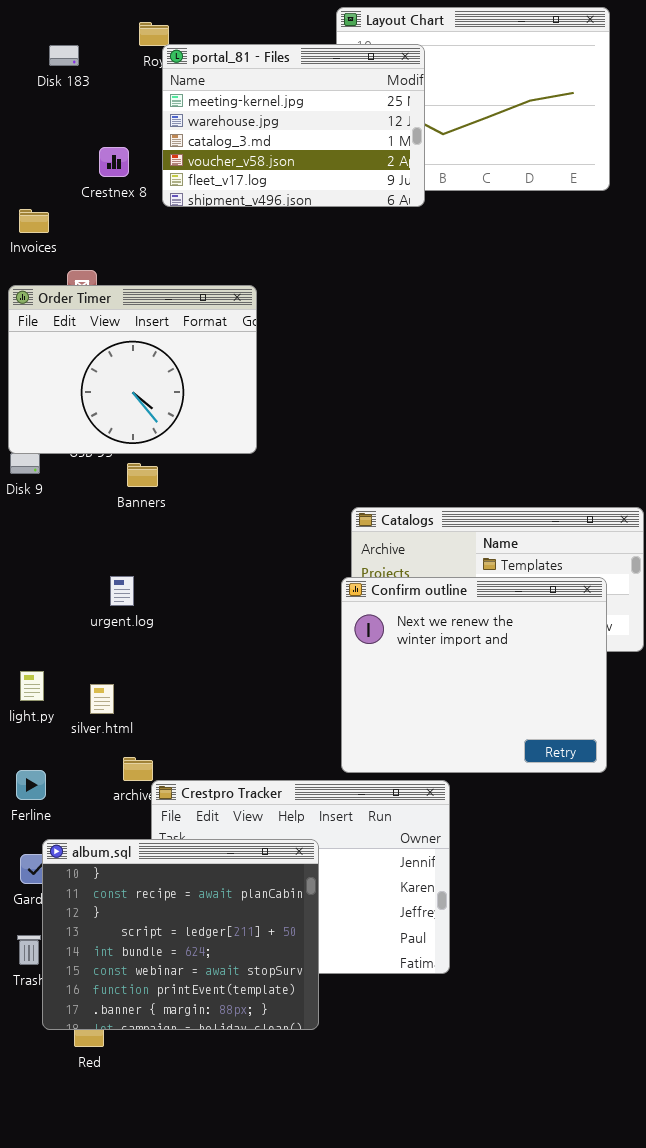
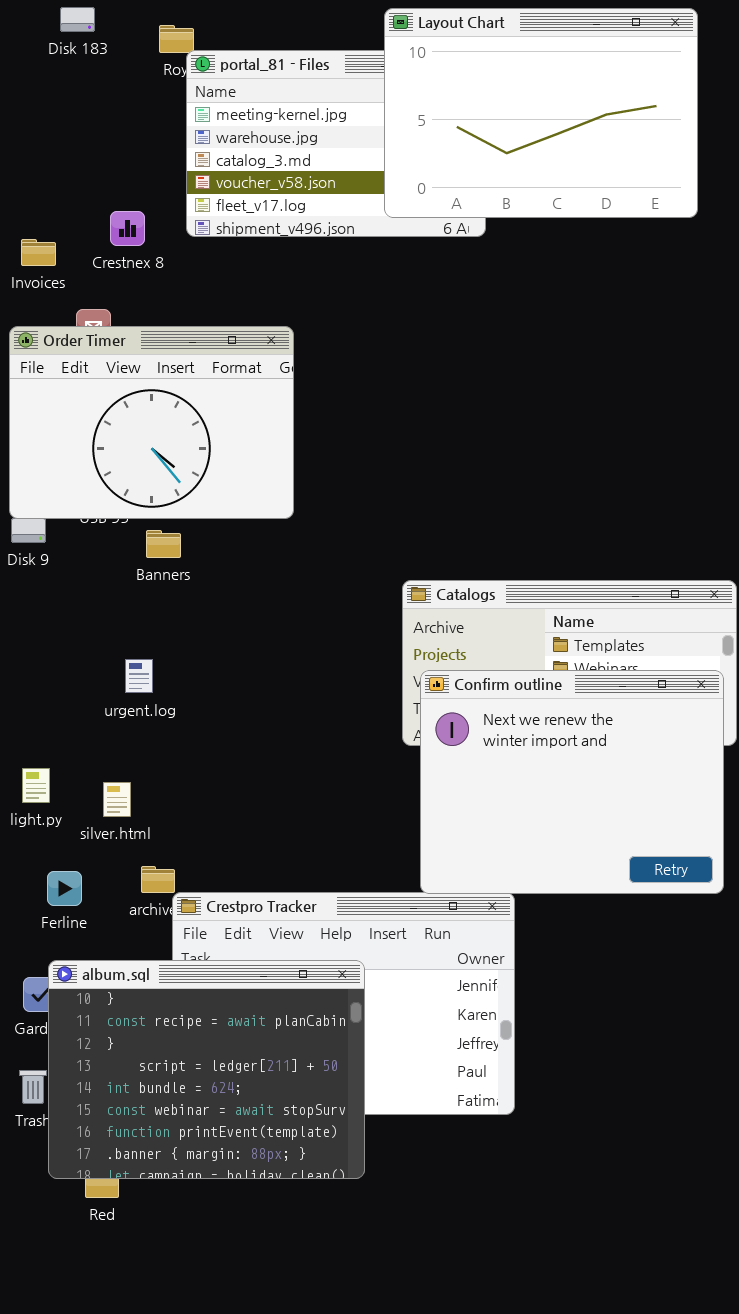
Layout Chart: [336,7,610,191] -> [384,8,698,218], raised
Disk 183: [49,45,79,66] -> [60,7,95,32], moved
Crestnex 8: [99,147,129,177] -> [110,211,145,246], moved
Confirm outline: [341,577,607,773] -> [420,670,724,894], moved
Ferline: [16,770,46,800] -> [47,871,82,906], moved

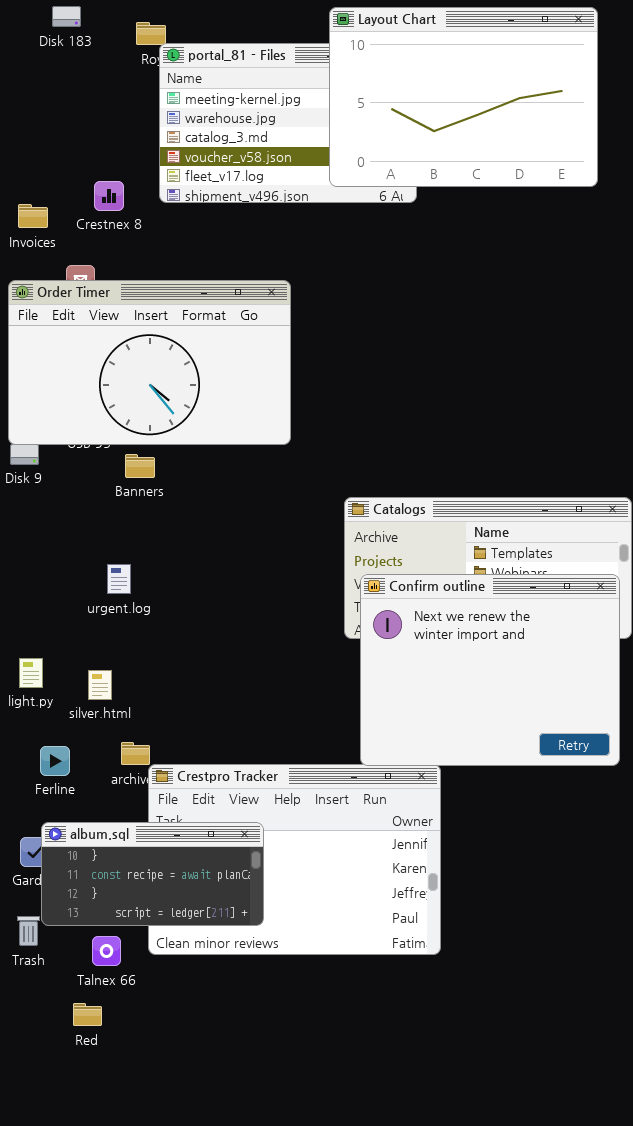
Order Timer: [9,326,294,519] -> [8,280,291,445], resized
album.sql: [48,960,365,1179] -> [41,822,264,926], resized

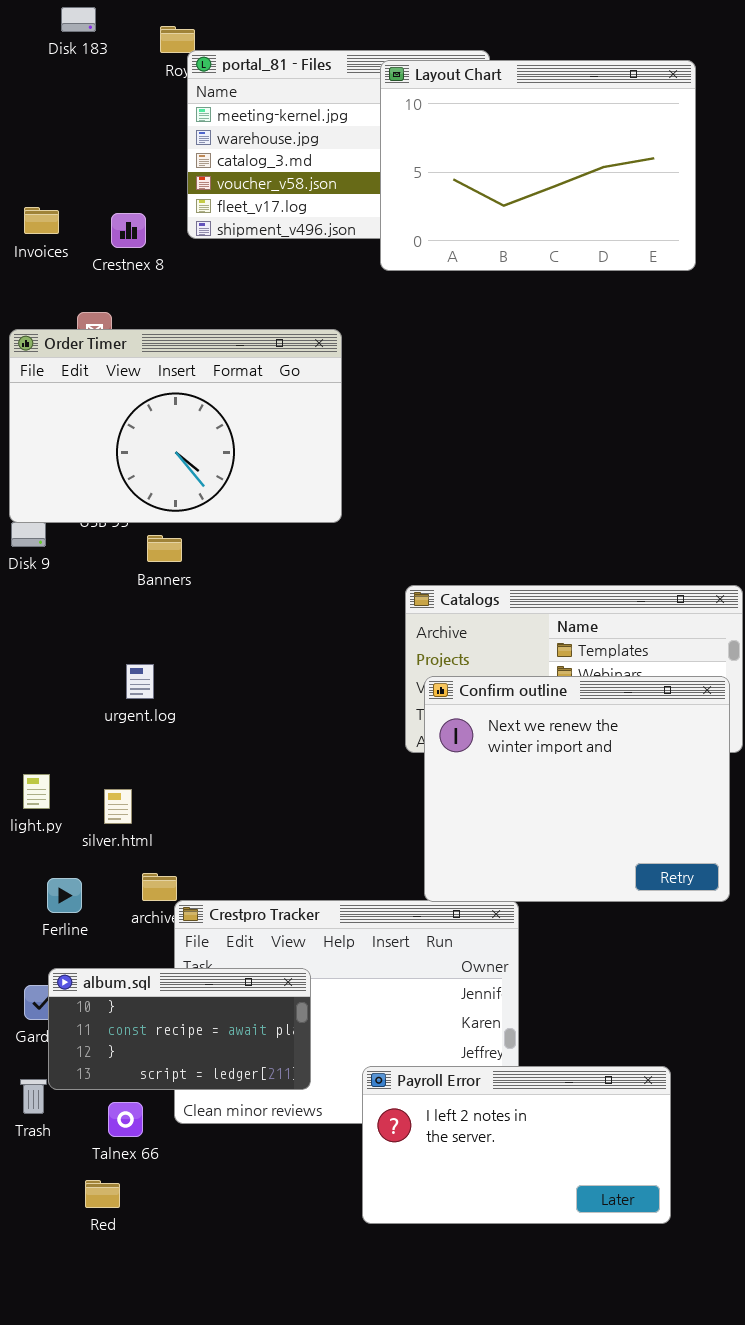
Layout Chart: [329,7,598,187] -> [380,60,696,271], moved
Invoices: [18,204,48,228] -> [24,207,59,234], moved
Payroll Error: none -> [362,1066,671,1224], opened

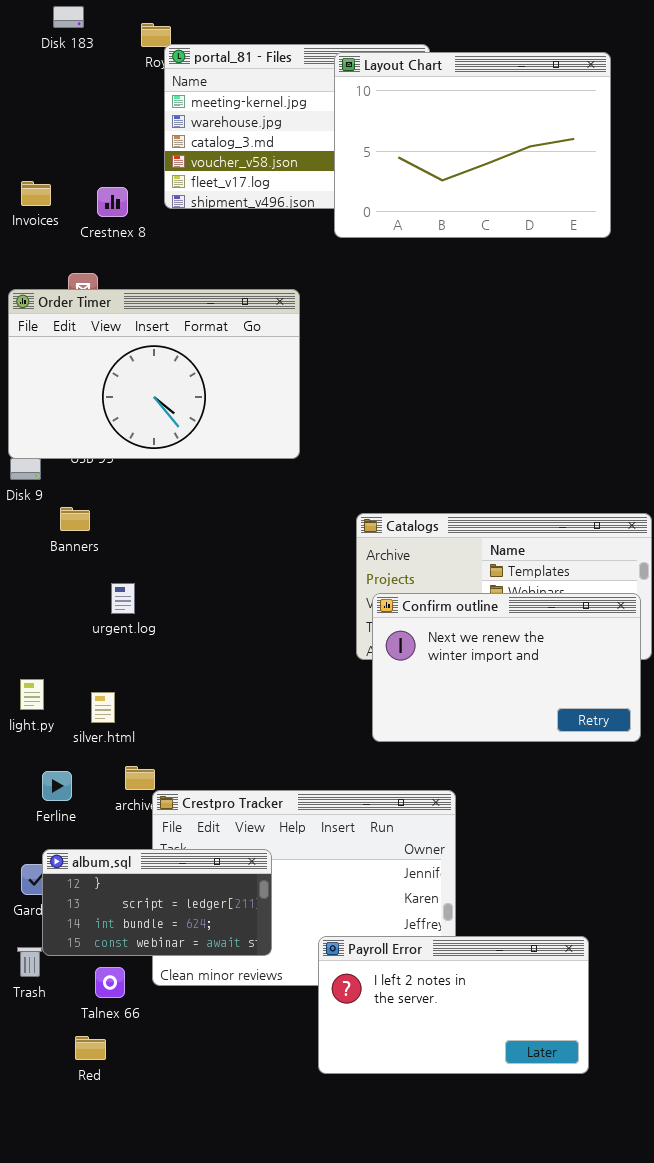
Banners: [147,535,182,562] -> [60,507,90,531], moved
Confirm outline: [424,676,730,902] -> [372,593,641,742], resized
album.sql: [48,968,311,1090] -> [42,849,272,956], scrolled down 2 rows

